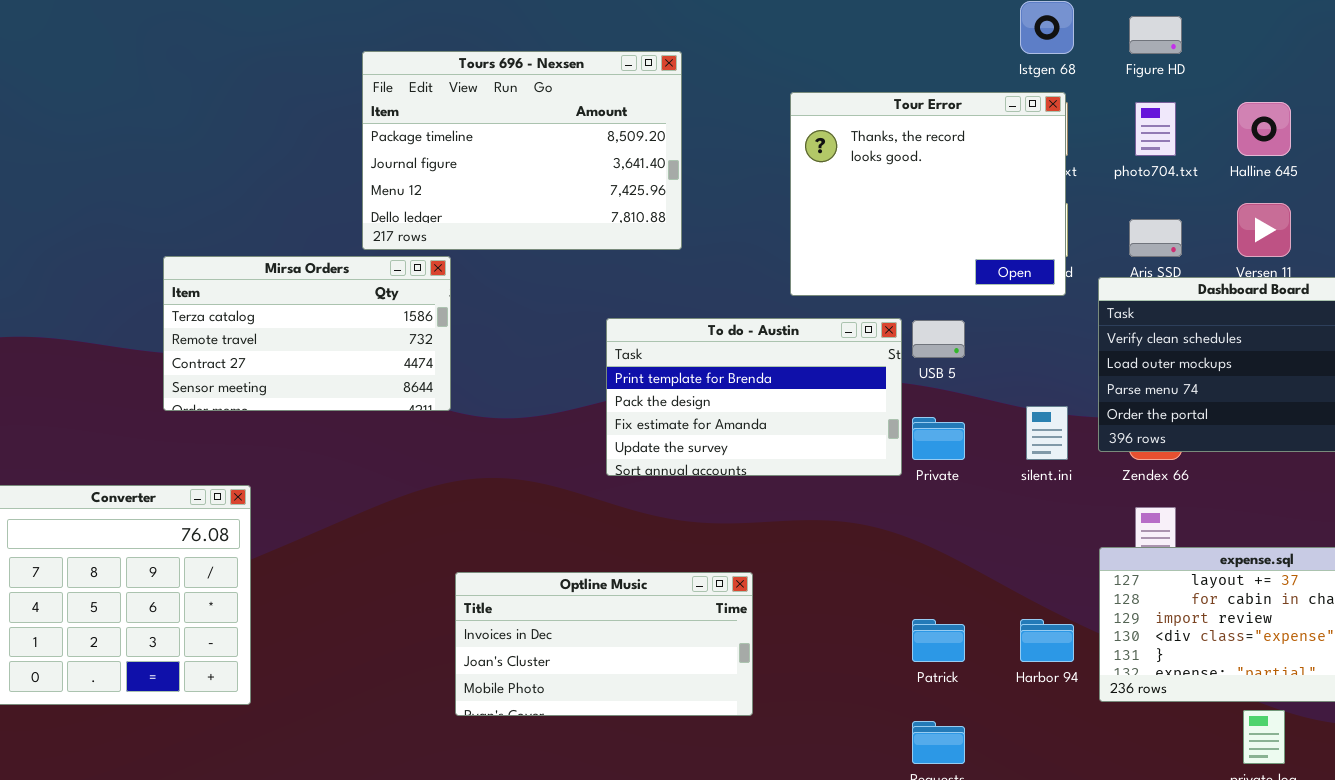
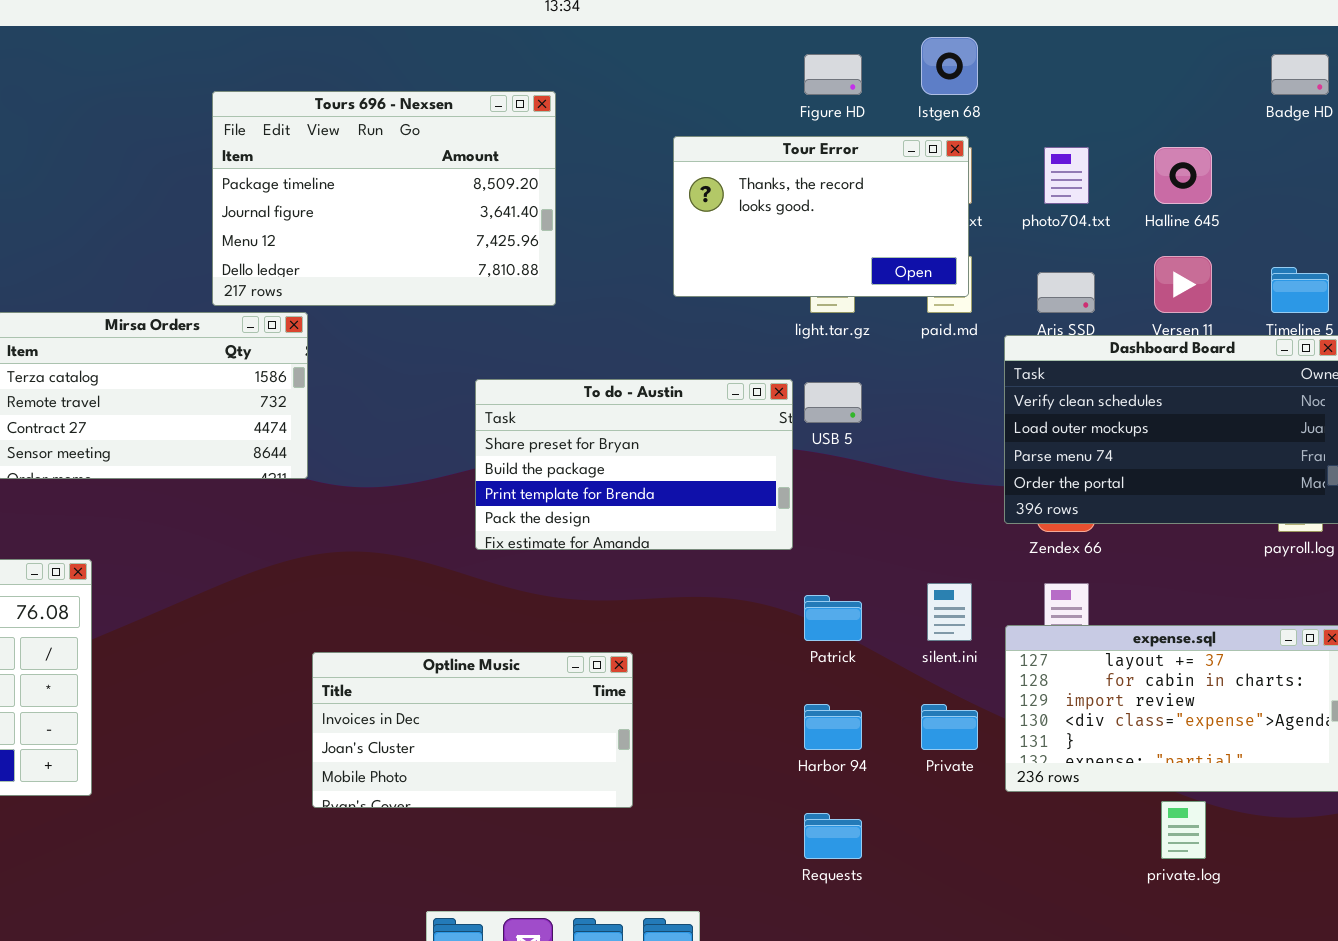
Figure HD: [1129,16,1182,54] -> [804,54,862,95], moved
Tour Error: [790,92,1066,296] -> [673,136,969,297], resized
To do - Austin: [606,318,902,476] -> [475,379,793,550], scrolled up 2 rows
silent.ini: [1026,406,1068,460] -> [927,583,972,641], moved
Private: [912,417,965,460] -> [921,704,978,750], moved
Patrick: [912,619,965,662] -> [804,595,862,641], moved
Harbor 94: [1020,619,1074,662] -> [804,704,862,750], moved

